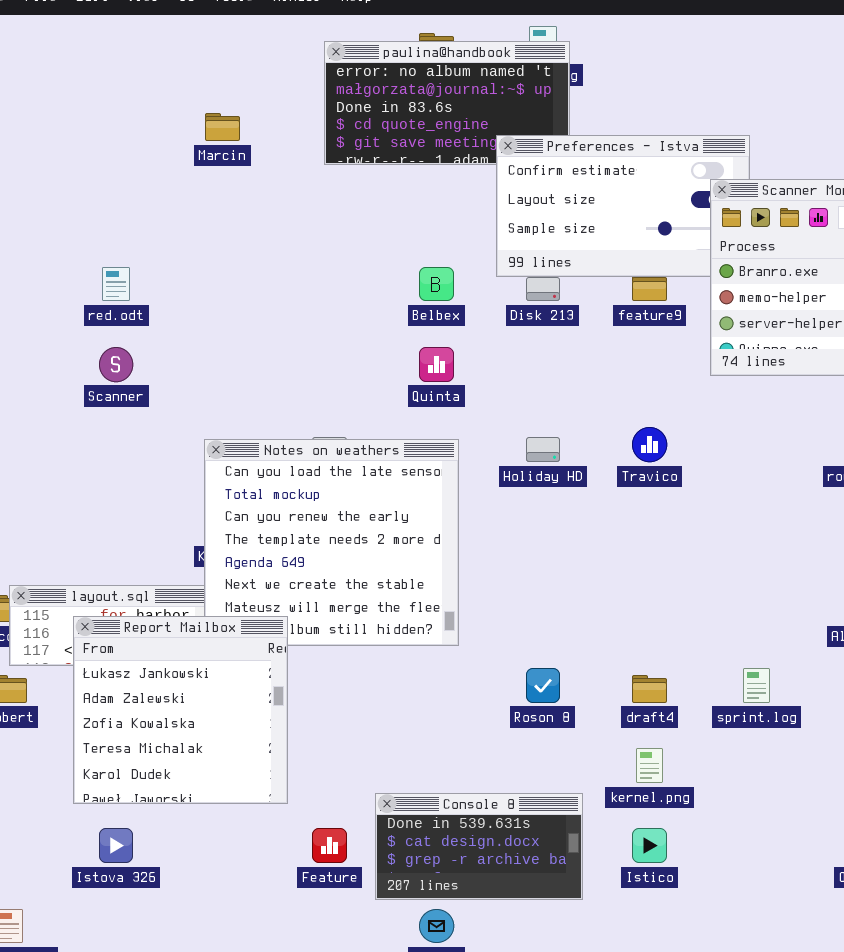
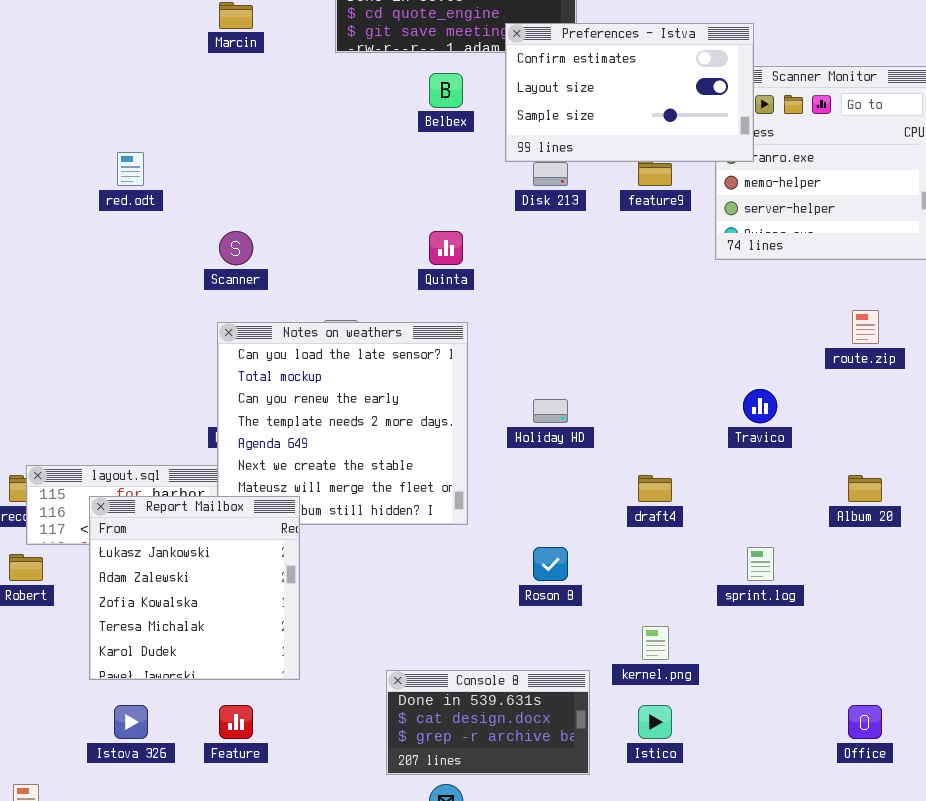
Preferences - Istva: [496,135,750,277] -> [505,23,754,162], raised
Belbex: [419,267,454,301] -> [429,73,463,108], moved
Scanner: [99,347,133,382] -> [219,231,253,265], moved
Travico: [632,427,667,462] -> [743,389,777,423], moved
Holiday HD: [526,437,560,462] -> [533,399,568,423], moved
draft4: [632,675,667,703] -> [638,475,672,502], moved
Feature: [312,828,347,863] -> [219,705,253,739], moved

